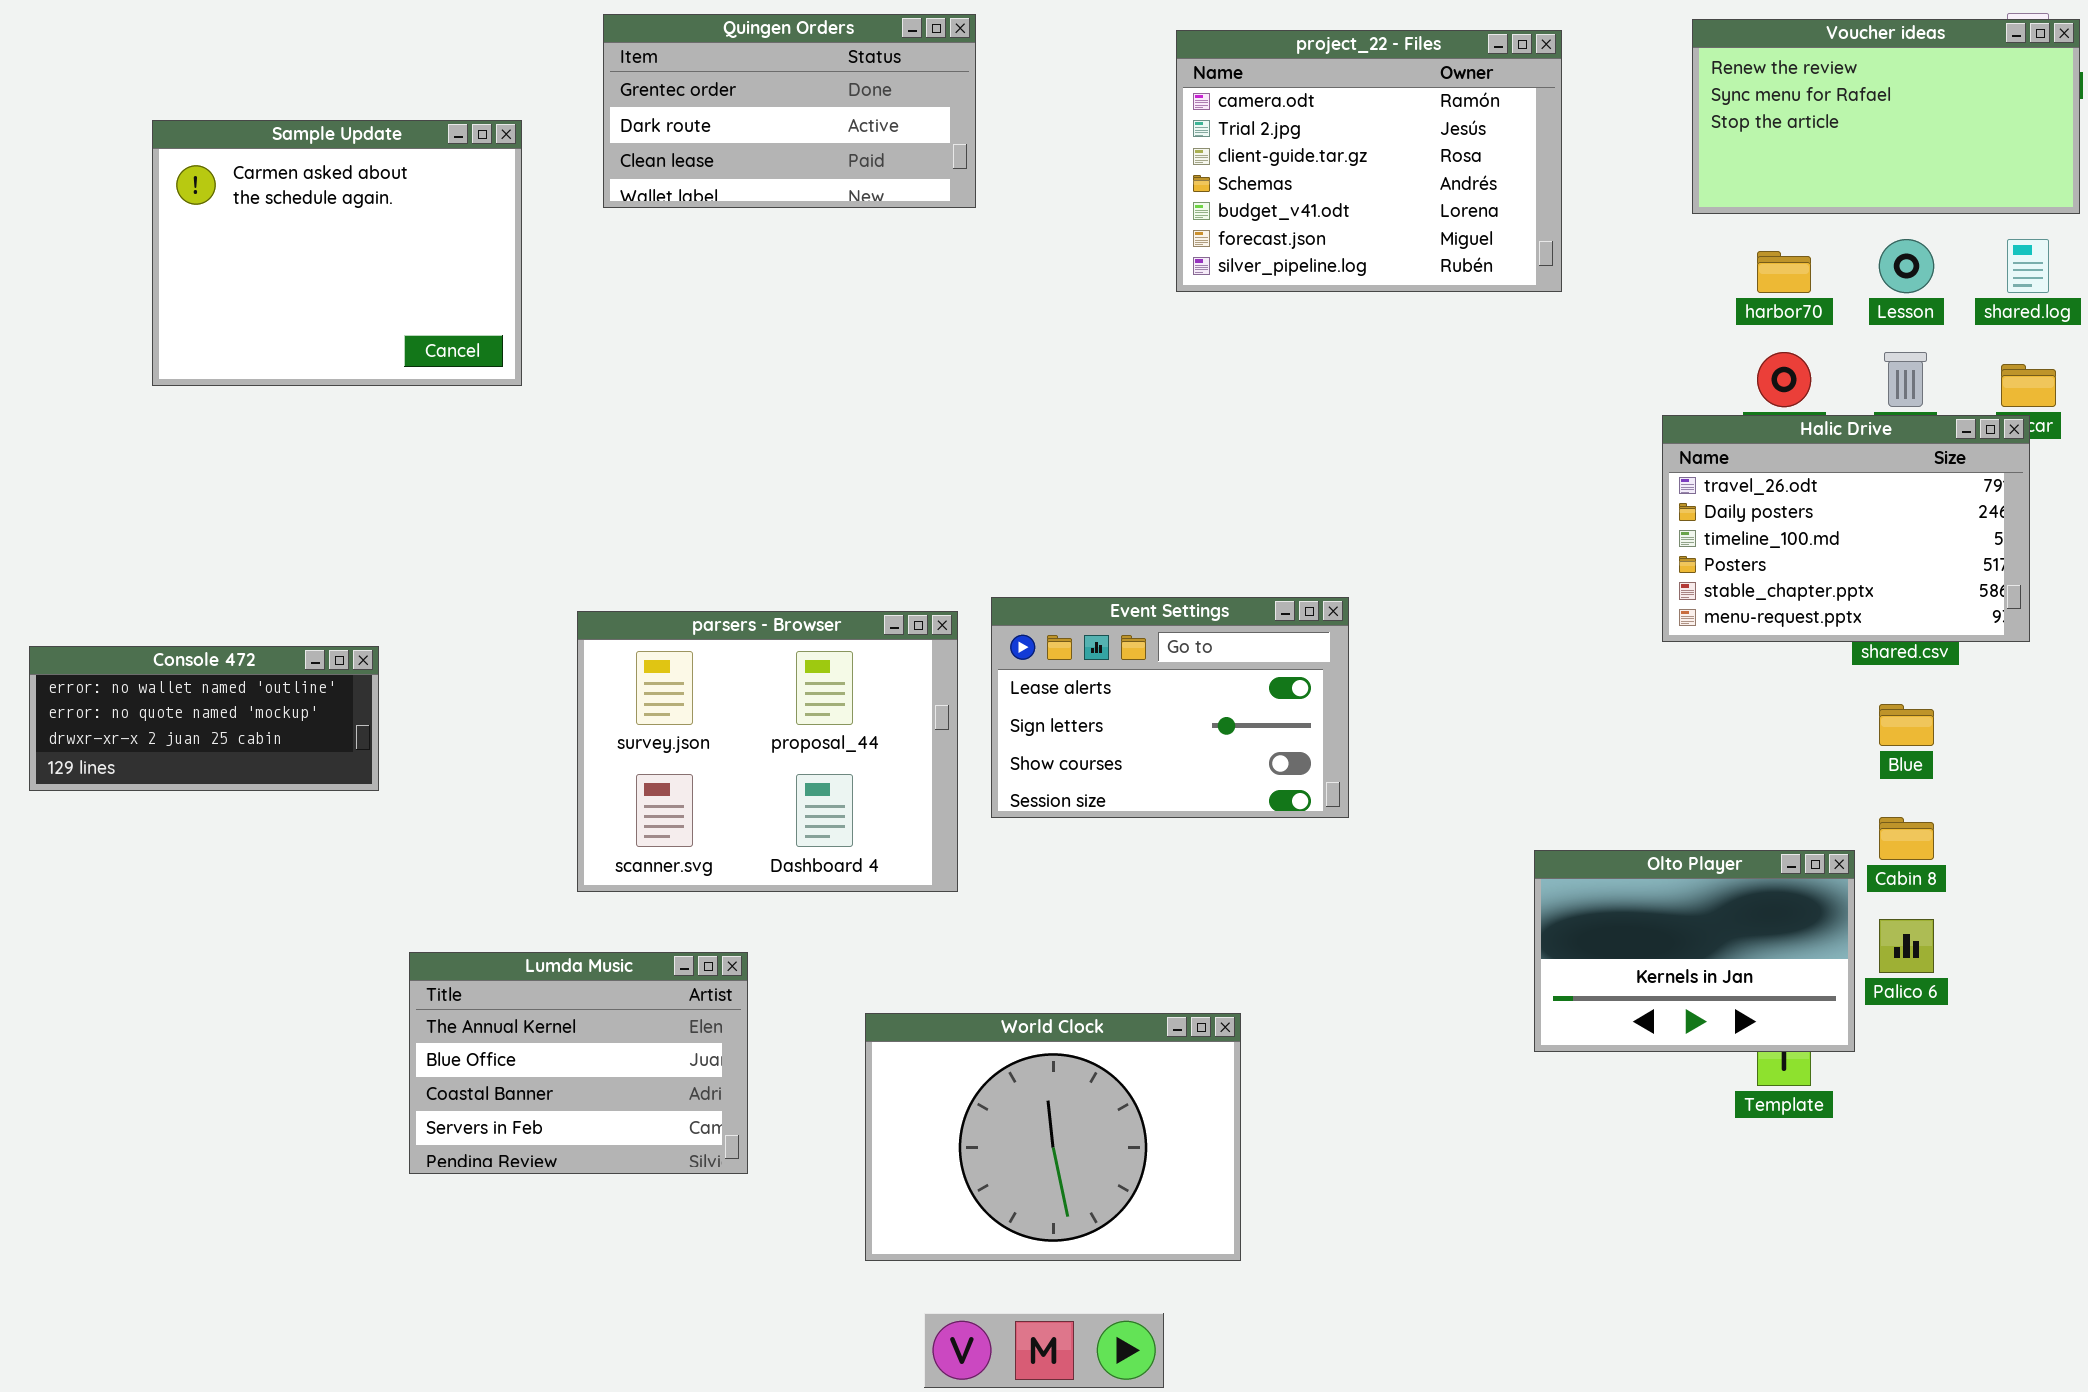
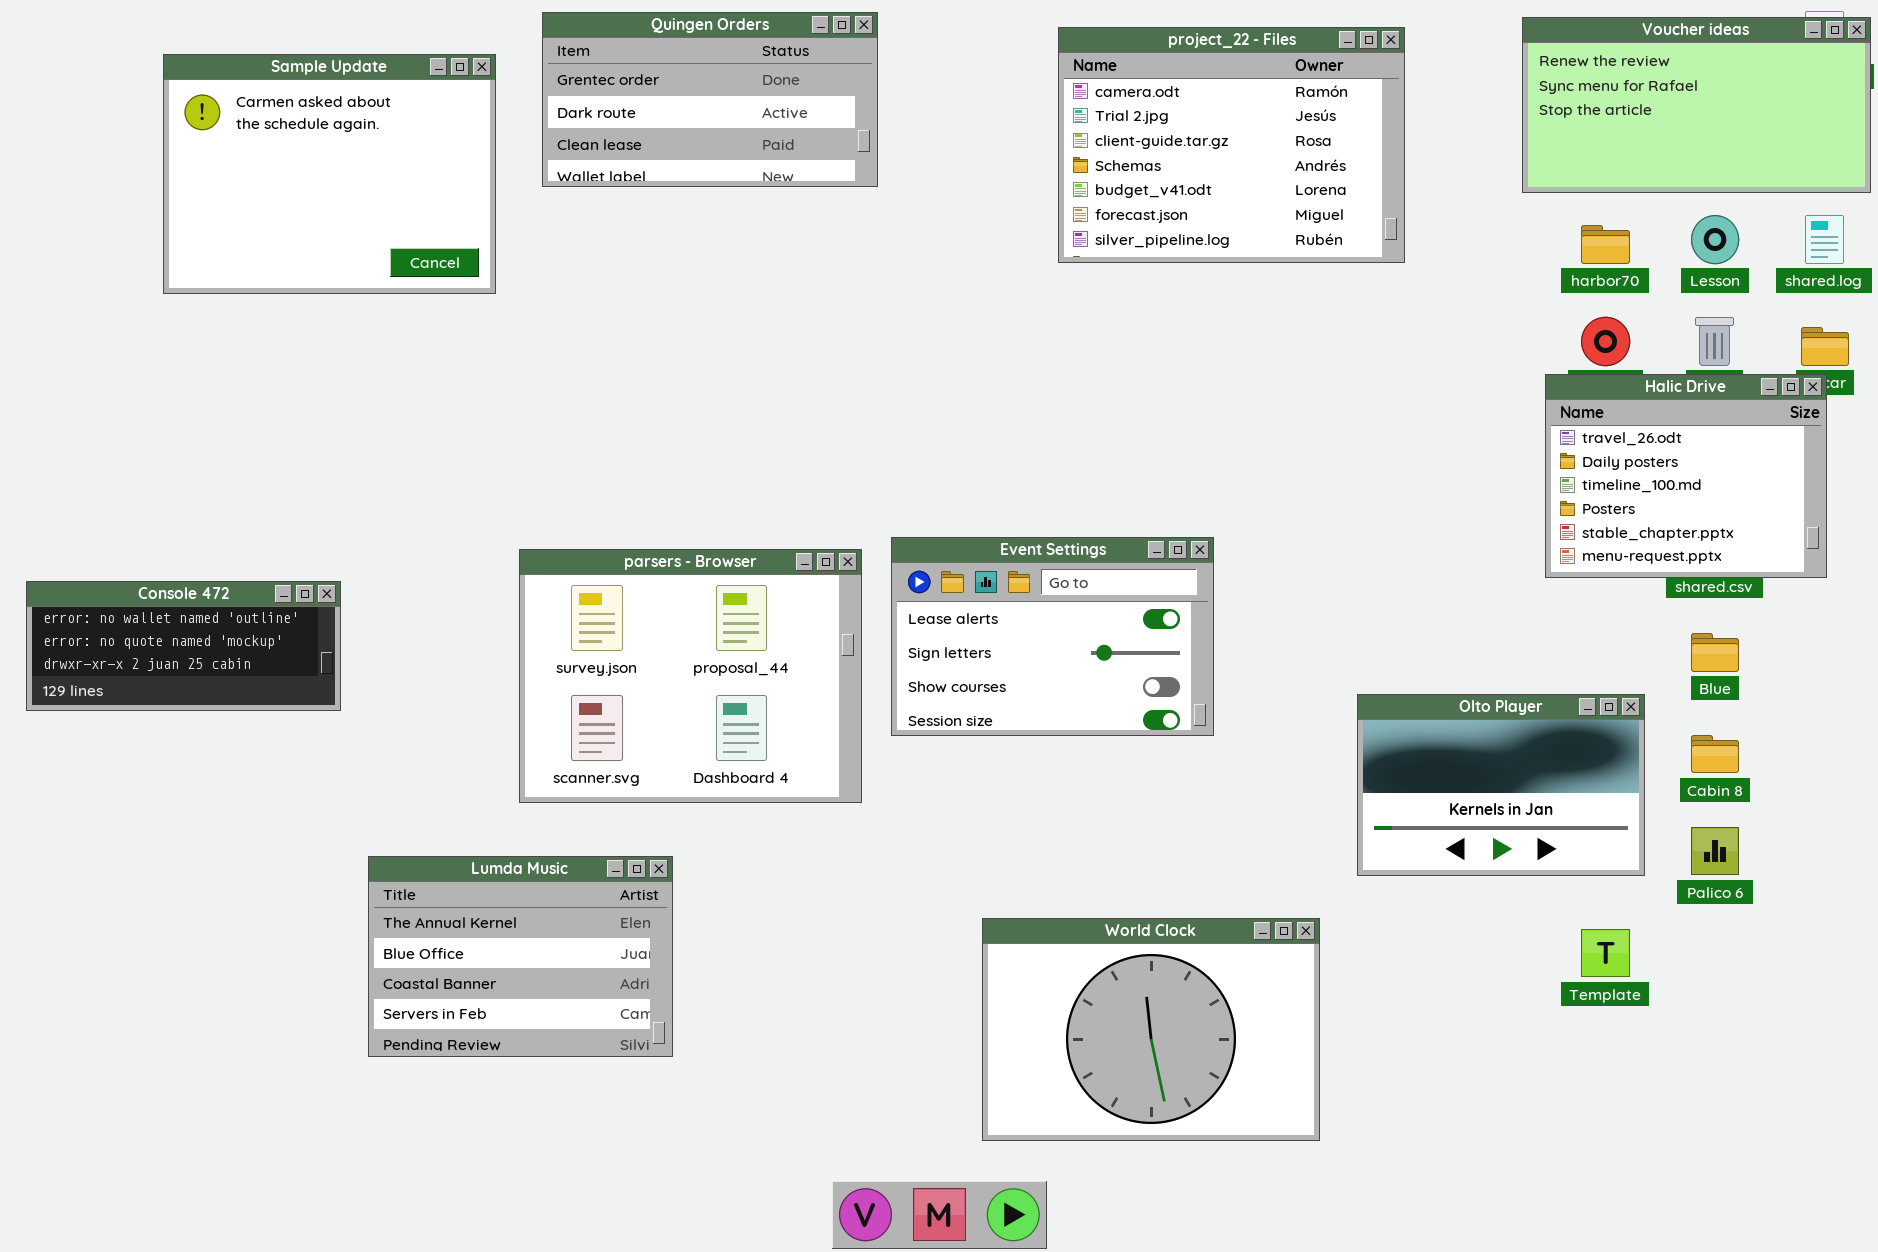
Sample Update: [152,120,522,386] -> [163,54,496,294], moved
Halic Drive: [1662,415,2030,642] -> [1545,374,1827,578], resized
Olto Player: [1534,850,1855,1052] -> [1357,694,1645,876], moved
World Clock: [865,1013,1241,1261] -> [982,918,1320,1141], moved

